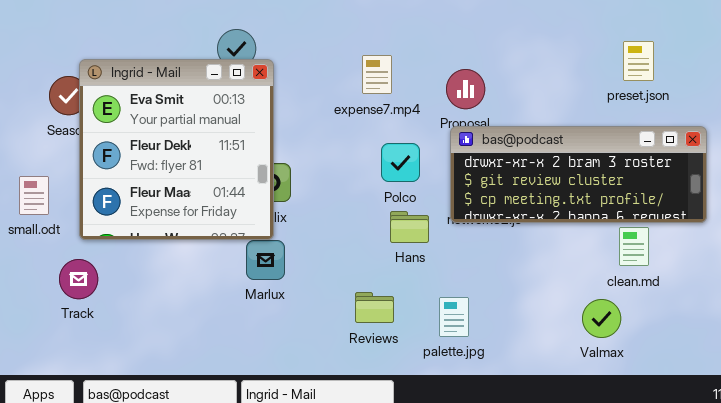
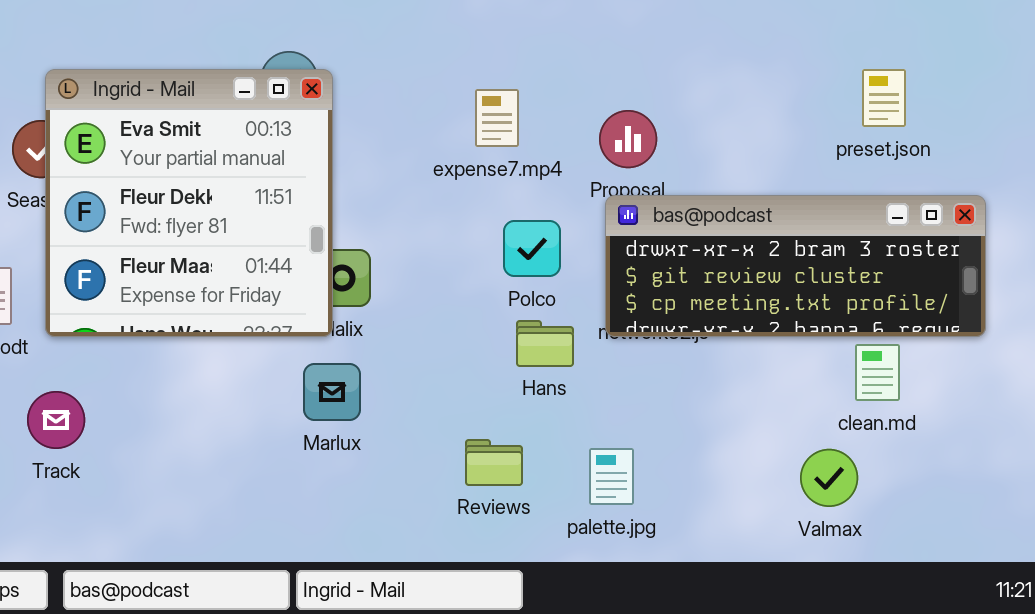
Ingrid - Mail: [79,59,274,240] -> [45,69,333,337], moved

